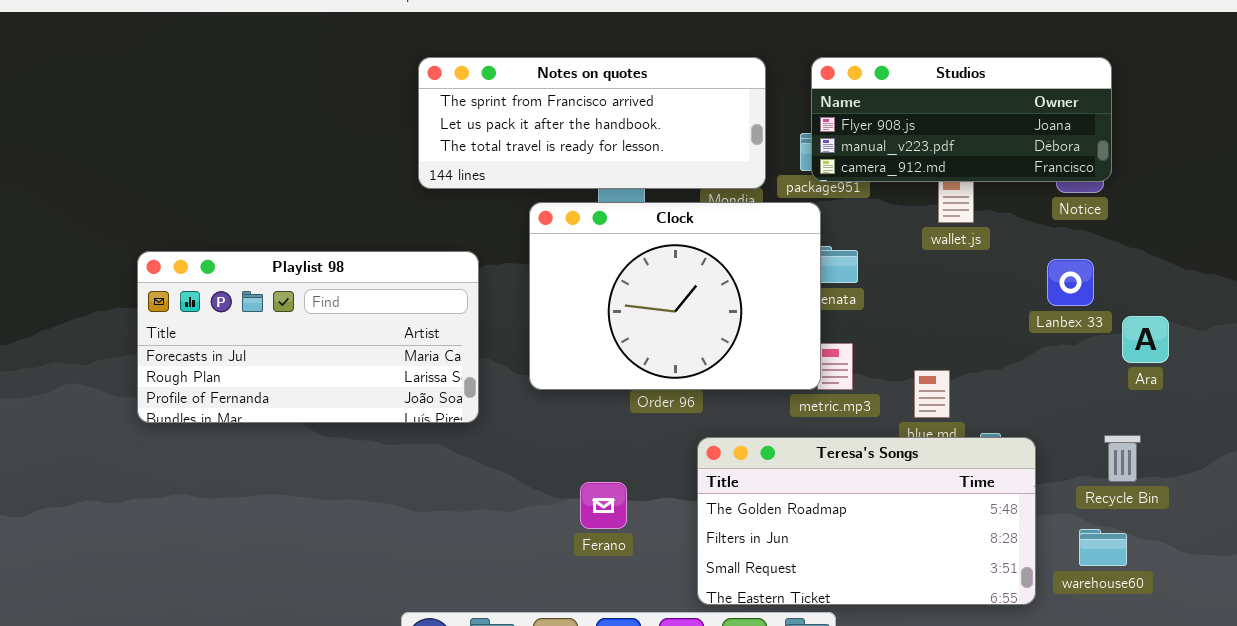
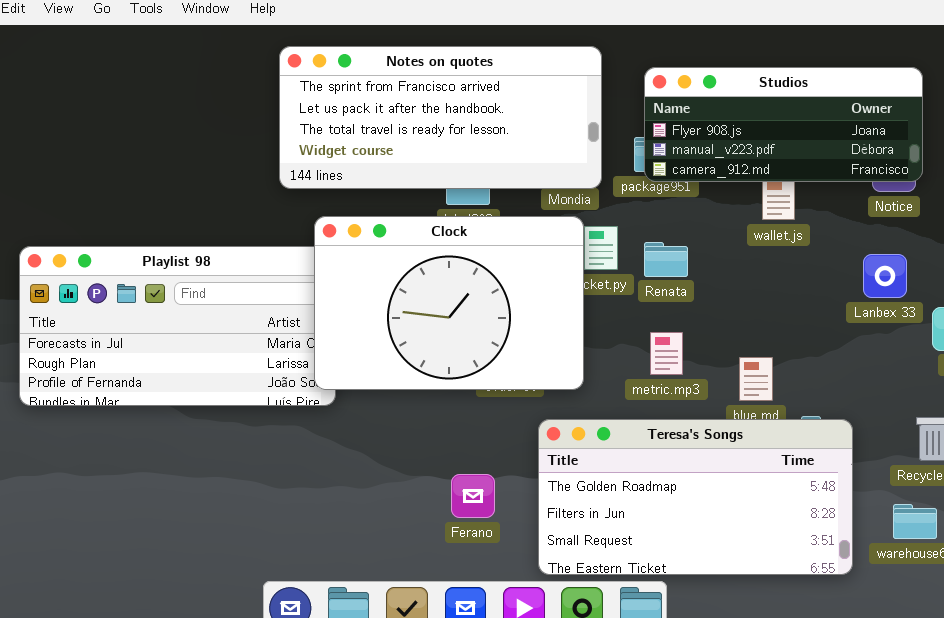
Notes on quotes: [418,57,766,189] -> [279,46,602,189], resized
Clock: [529,202,821,390] -> [314,216,584,390], moved
Ferano: [580,482,627,529] -> [451,474,495,518], moved

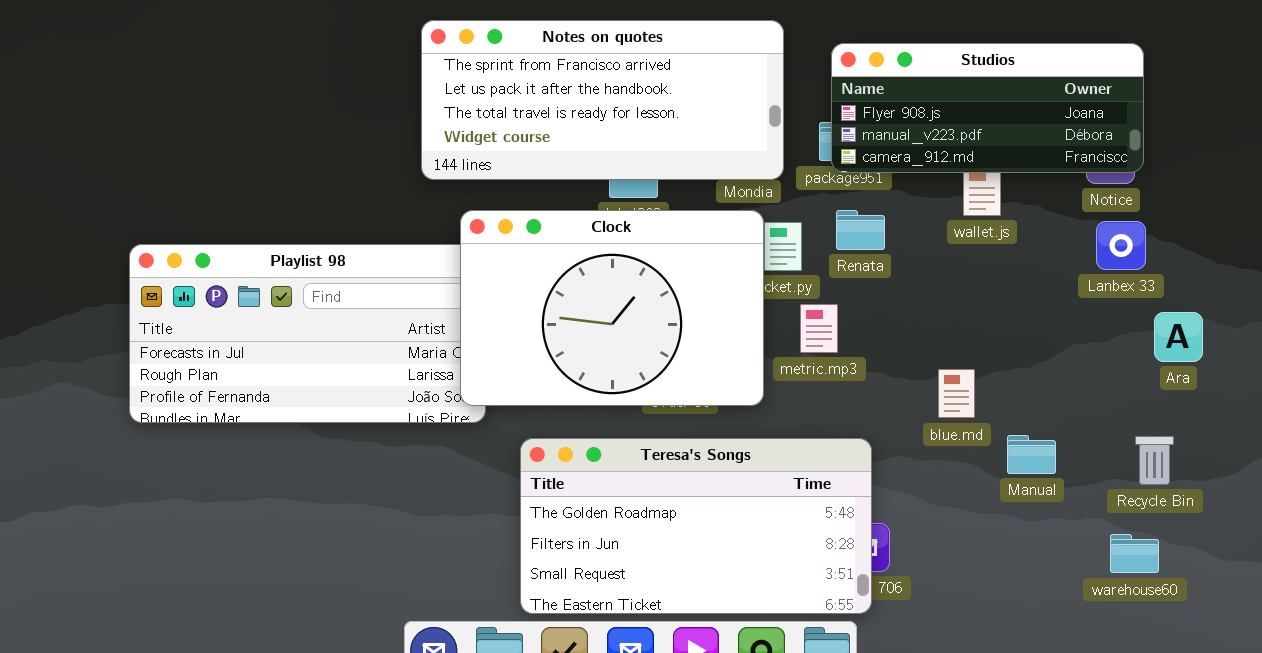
Renata: [644,242,688,277] -> [836,210,885,250], moved
Lanbex 33: [863,254,907,298] -> [1096,221,1146,270], moved
metric.mp3: [650,332,683,375] -> [800,304,838,353], moved
Teresa's Songs: [538,419,853,575] -> [520,438,872,614], moved

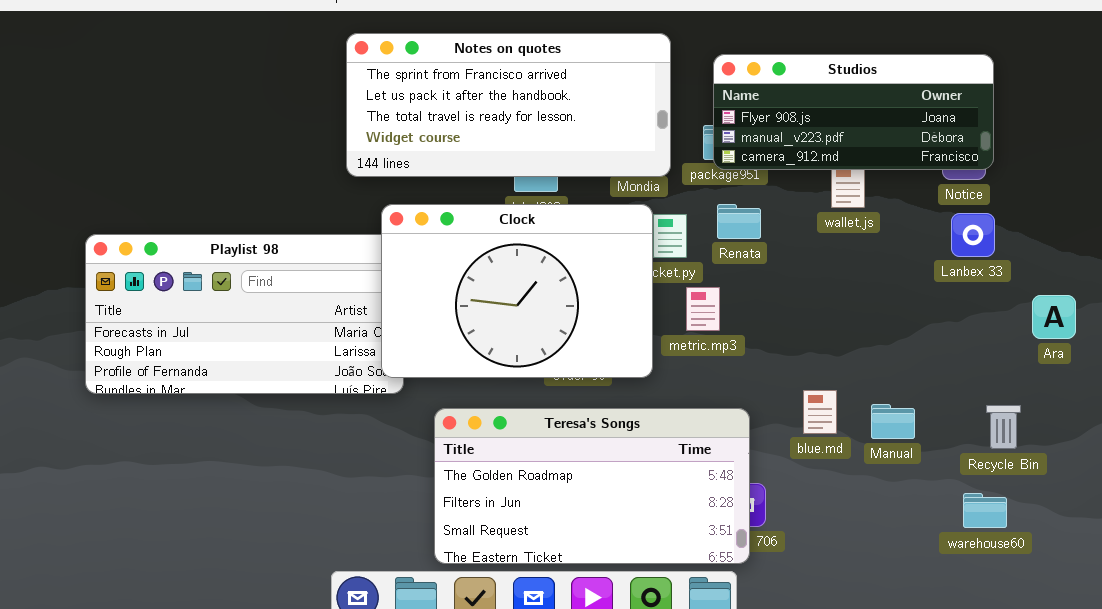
Ara: [1154,312,1203,362] -> [1032,295,1076,339], moved
blue.md: [938,369,975,418] -> [803,390,837,434], moved

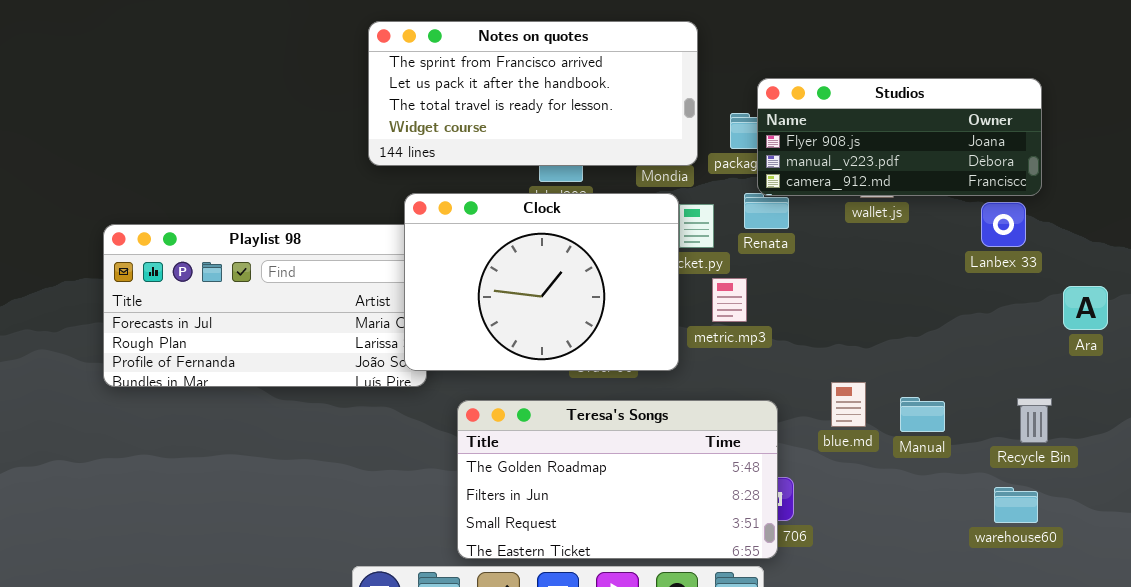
Studios: [713,54,994,170] -> [757,78,1042,196], moved

